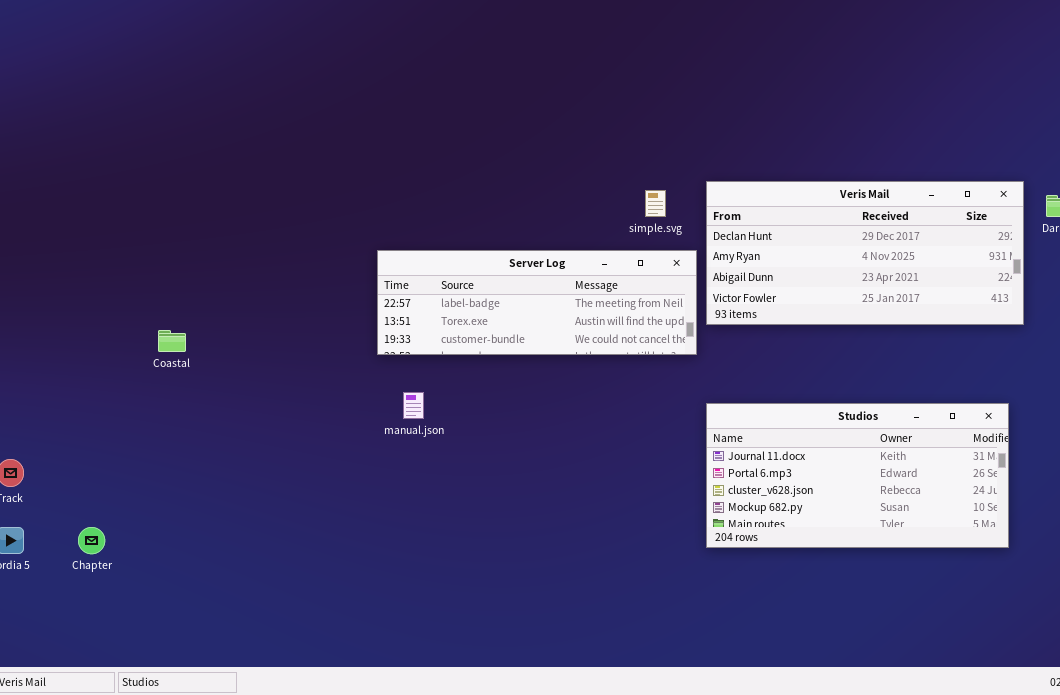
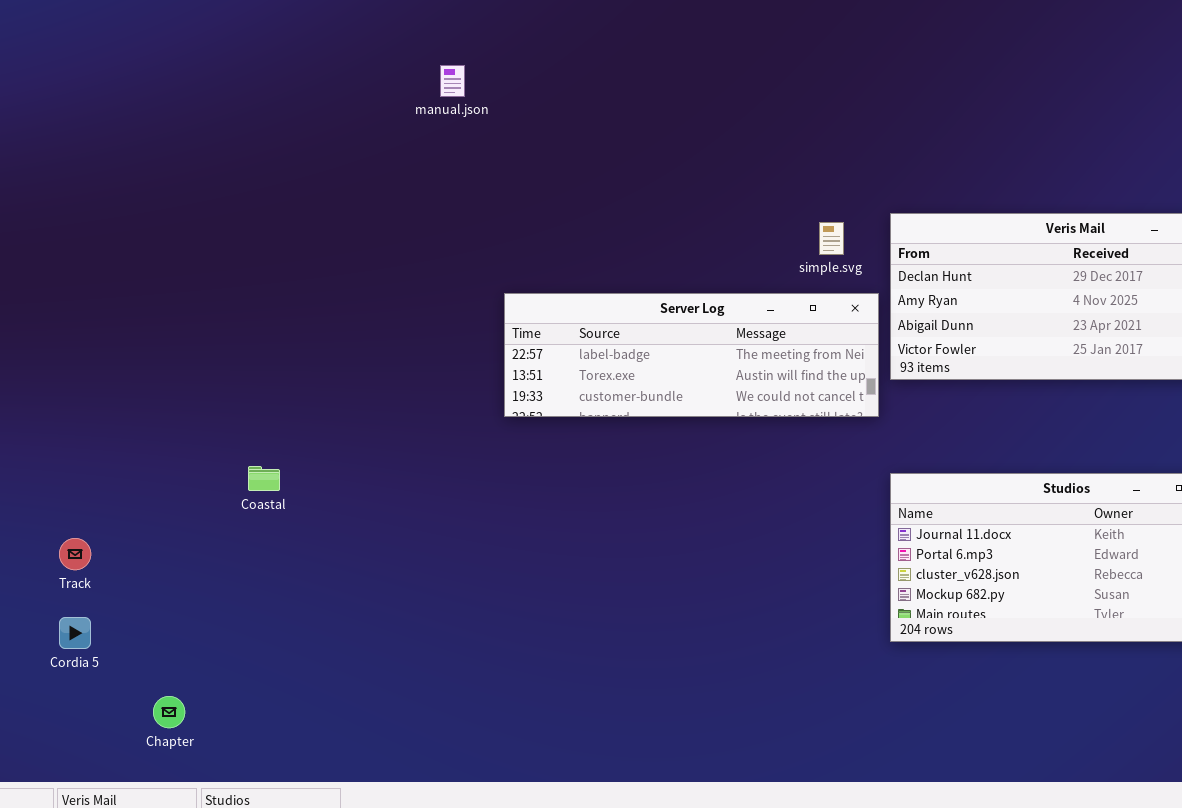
Coastal: [158,330,186,352] -> [248,466,280,491], moved
manual.json: [403,392,424,419] -> [440,65,465,97], moved
Chapter: [78,527,105,554] -> [153,696,185,728], moved

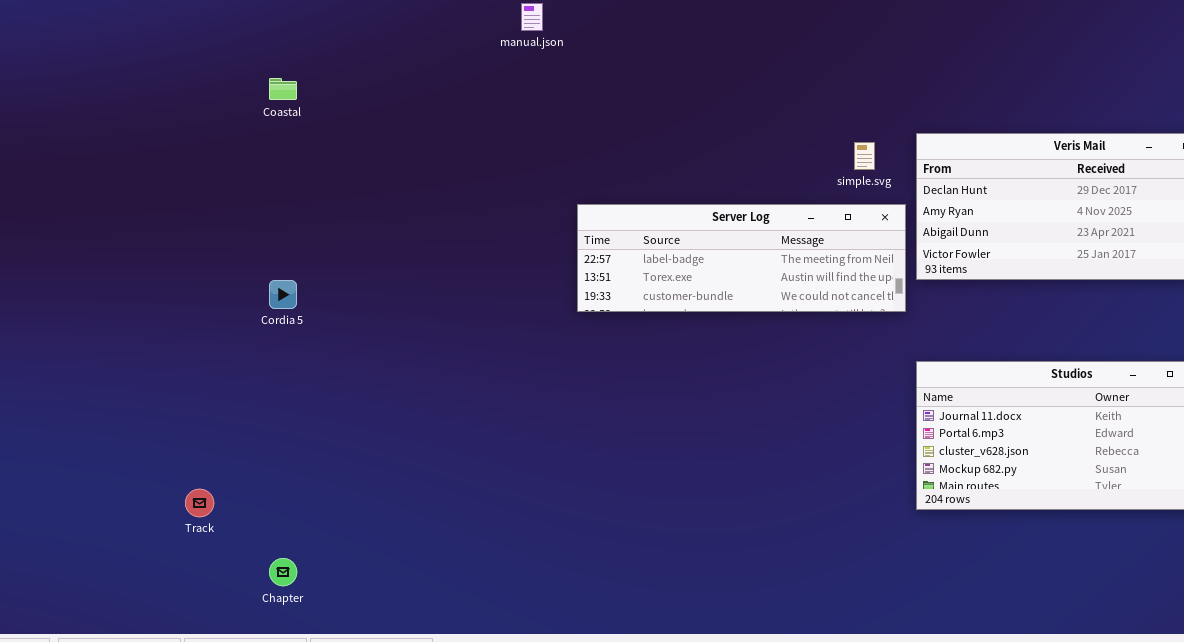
Coastal: [248,466,280,491] -> [269,78,297,100], moved
Track: [59,538,91,570] -> [185,489,214,517], moved
Cordia 5: [59,617,91,649] -> [269,280,297,309], moved

